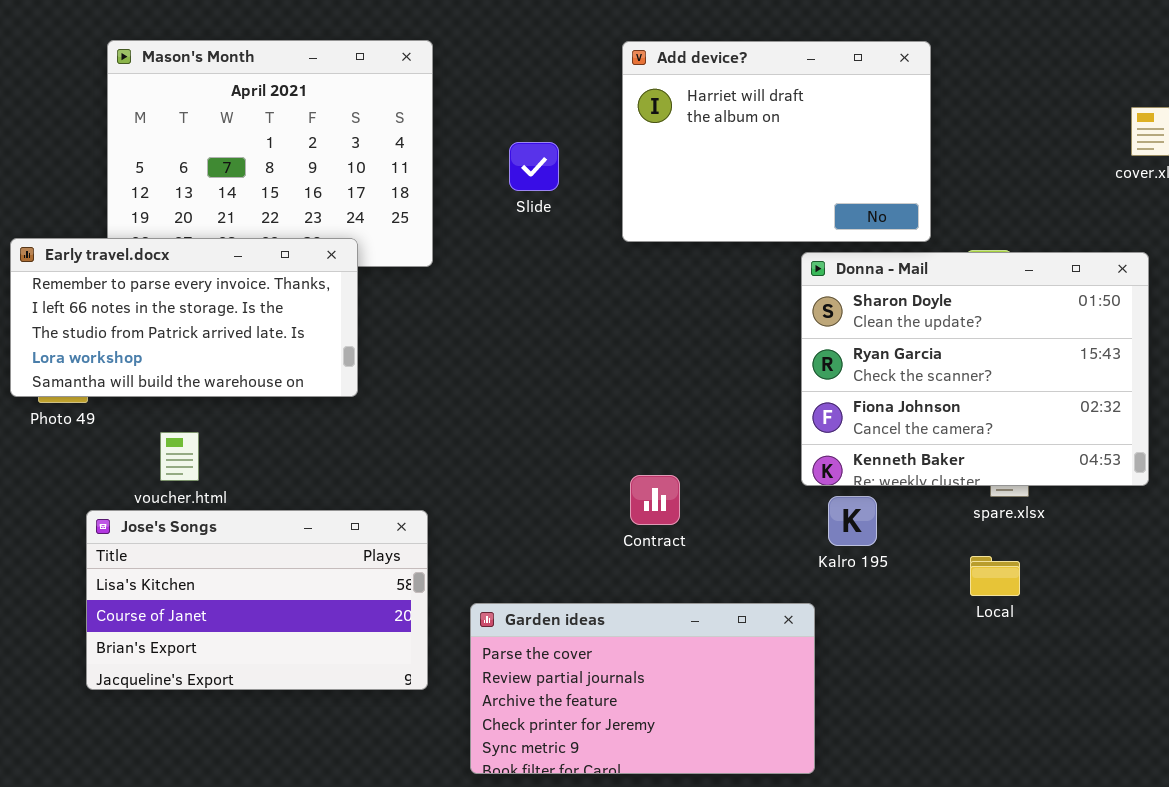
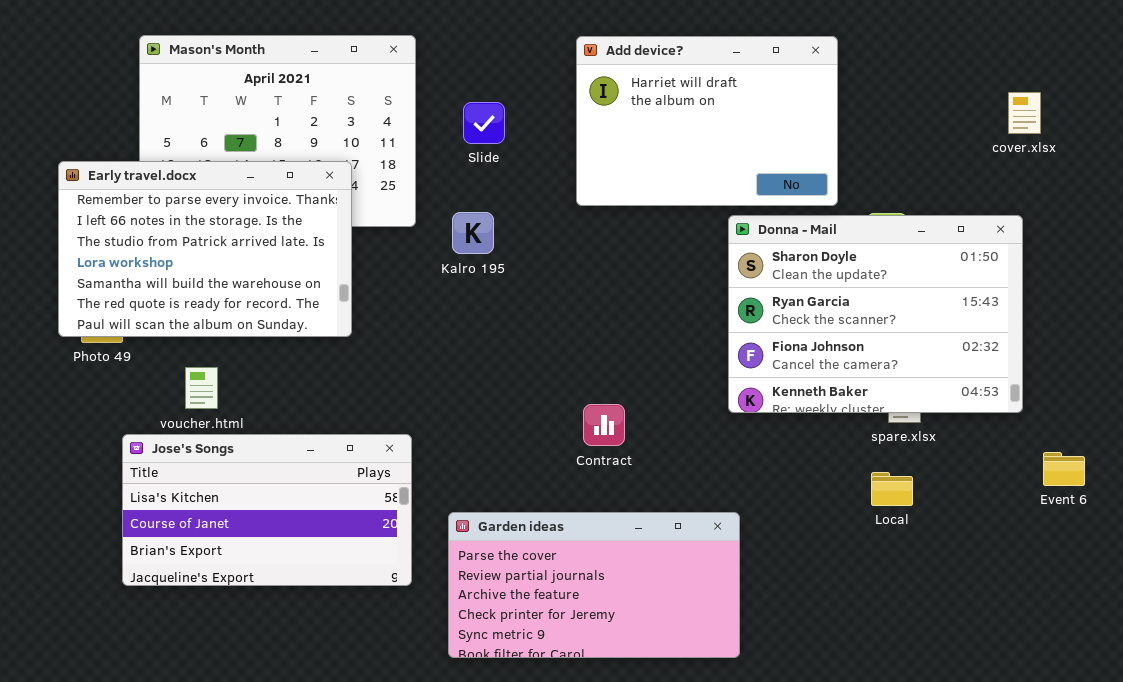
Slide: [509,142,559,191] -> [463,102,505,144], moved
Early travel.docx: [10,238,358,397] -> [58,161,352,337], resized
Kalro 195: [828,496,877,546] -> [452,212,494,254], moved

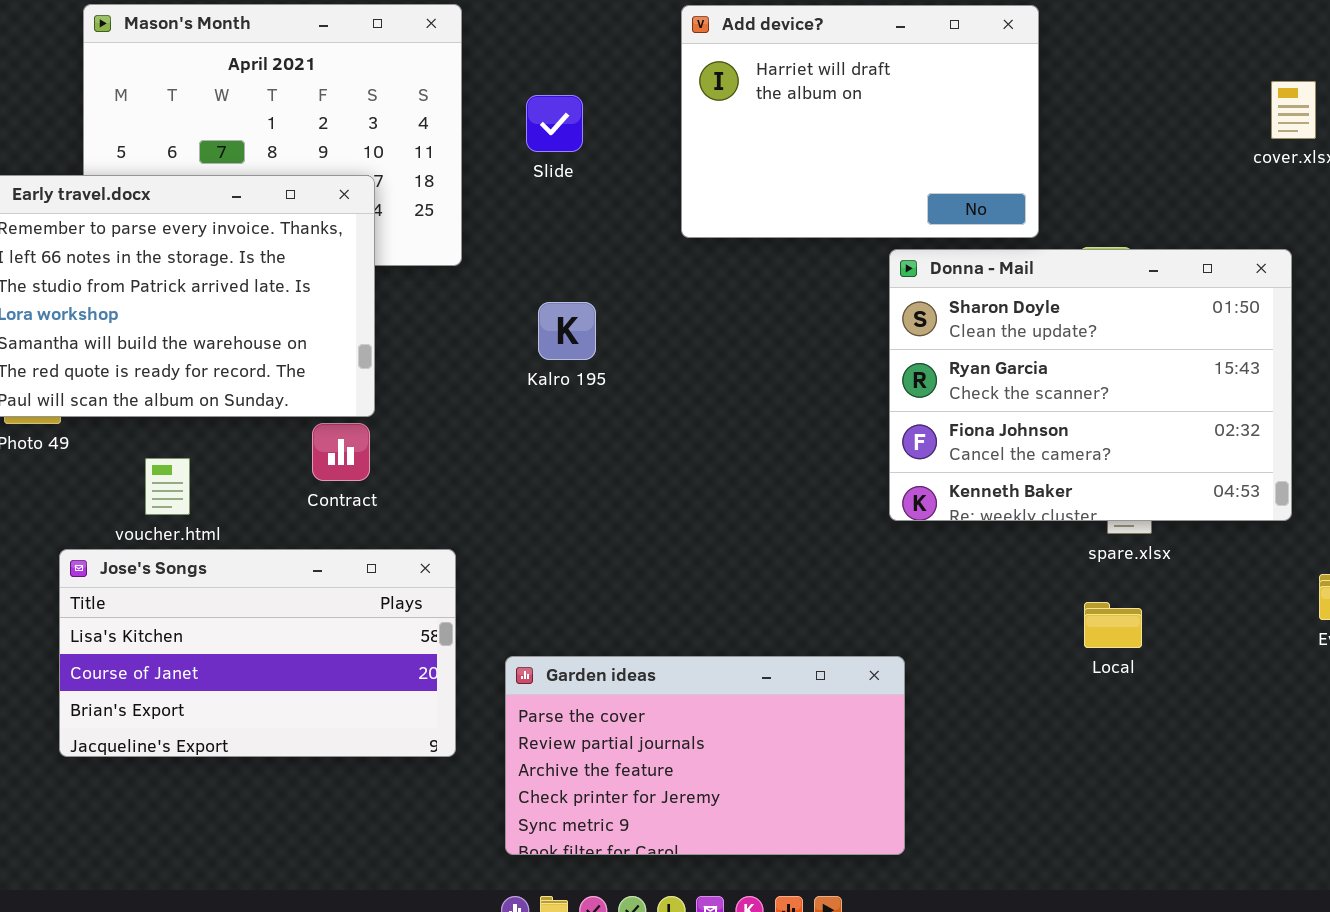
Kalro 195: [452,212,494,254] -> [538,302,596,360], moved
Contract: [583,404,625,446] -> [312,423,370,481], moved

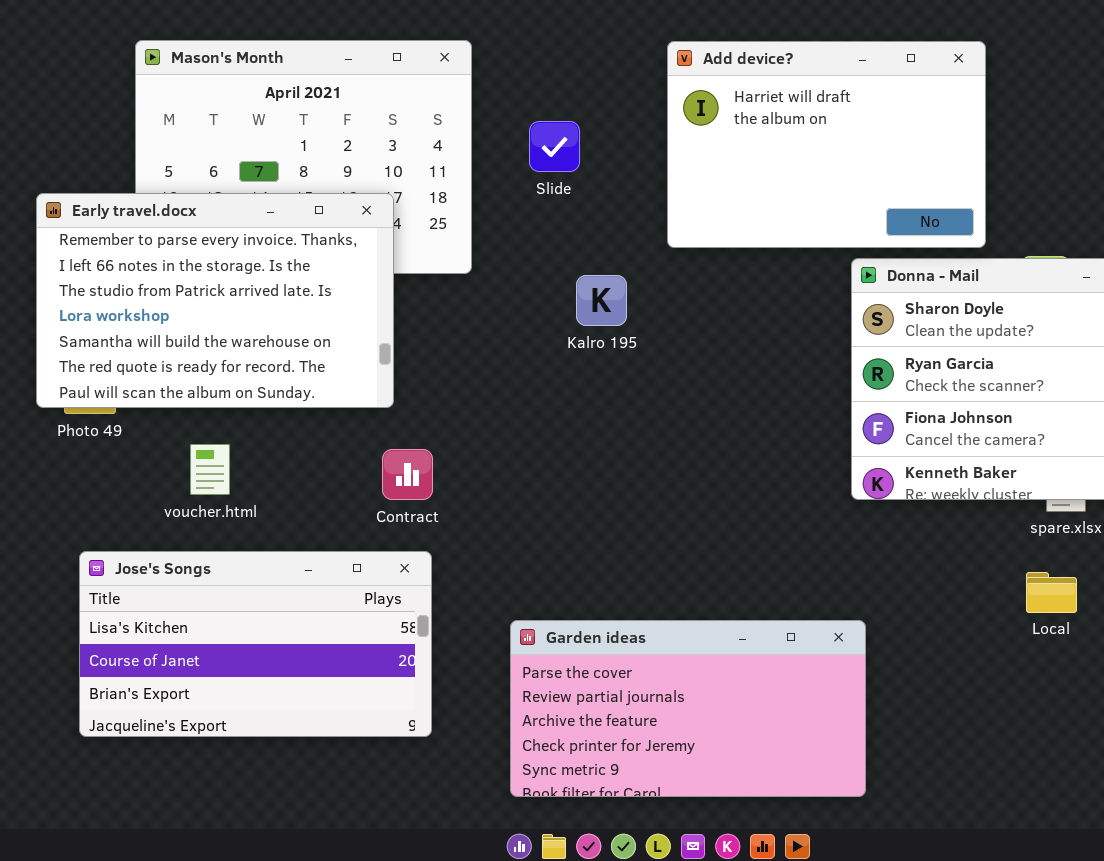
Kalro 195: [538,302,596,360] -> [576,275,627,326], moved
Contract: [312,423,370,481] -> [382,449,433,500], moved
Jose's Songs: [59,549,456,757] -> [79,551,432,737], moved

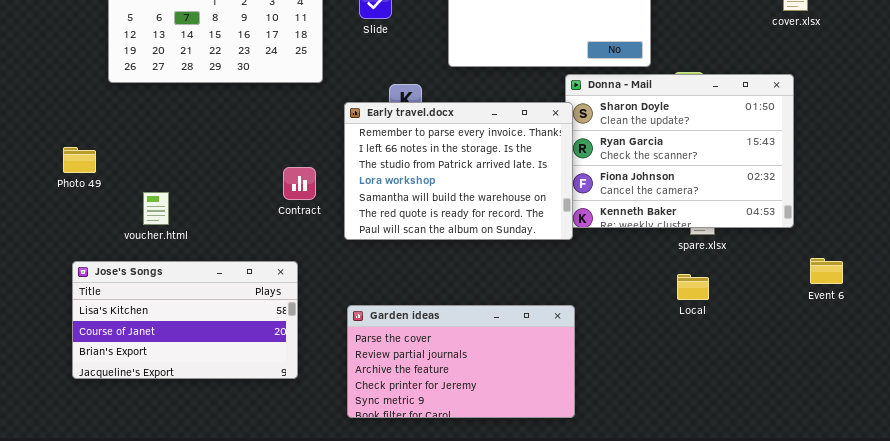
Early travel.docx: [36,193,394,408] -> [344,102,573,240], moved
Contract: [382,449,433,500] -> [283,167,316,200], moved

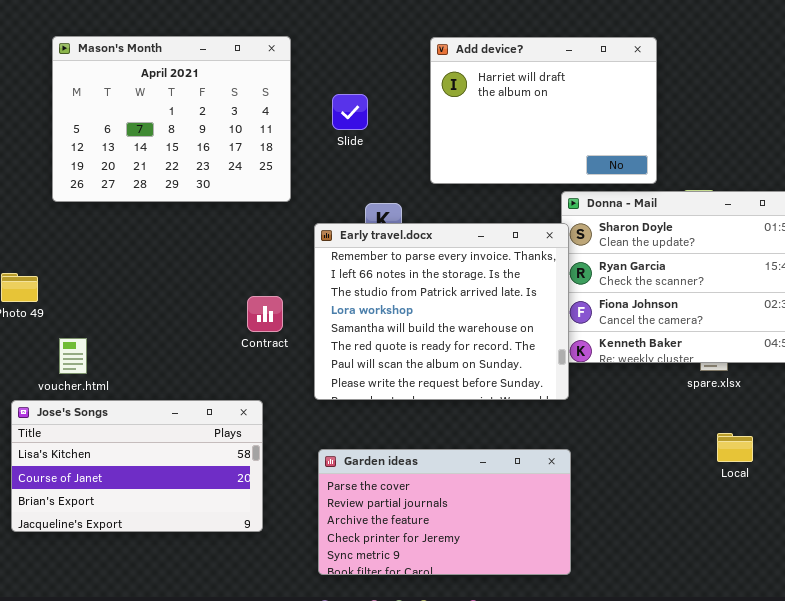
Early travel.docx: [344,102,573,240] -> [314,223,569,400], resized
voucher.html: [143,192,169,225] -> [59,338,87,374], moved
Local: [677,274,709,300] -> [717,433,753,462], moved

